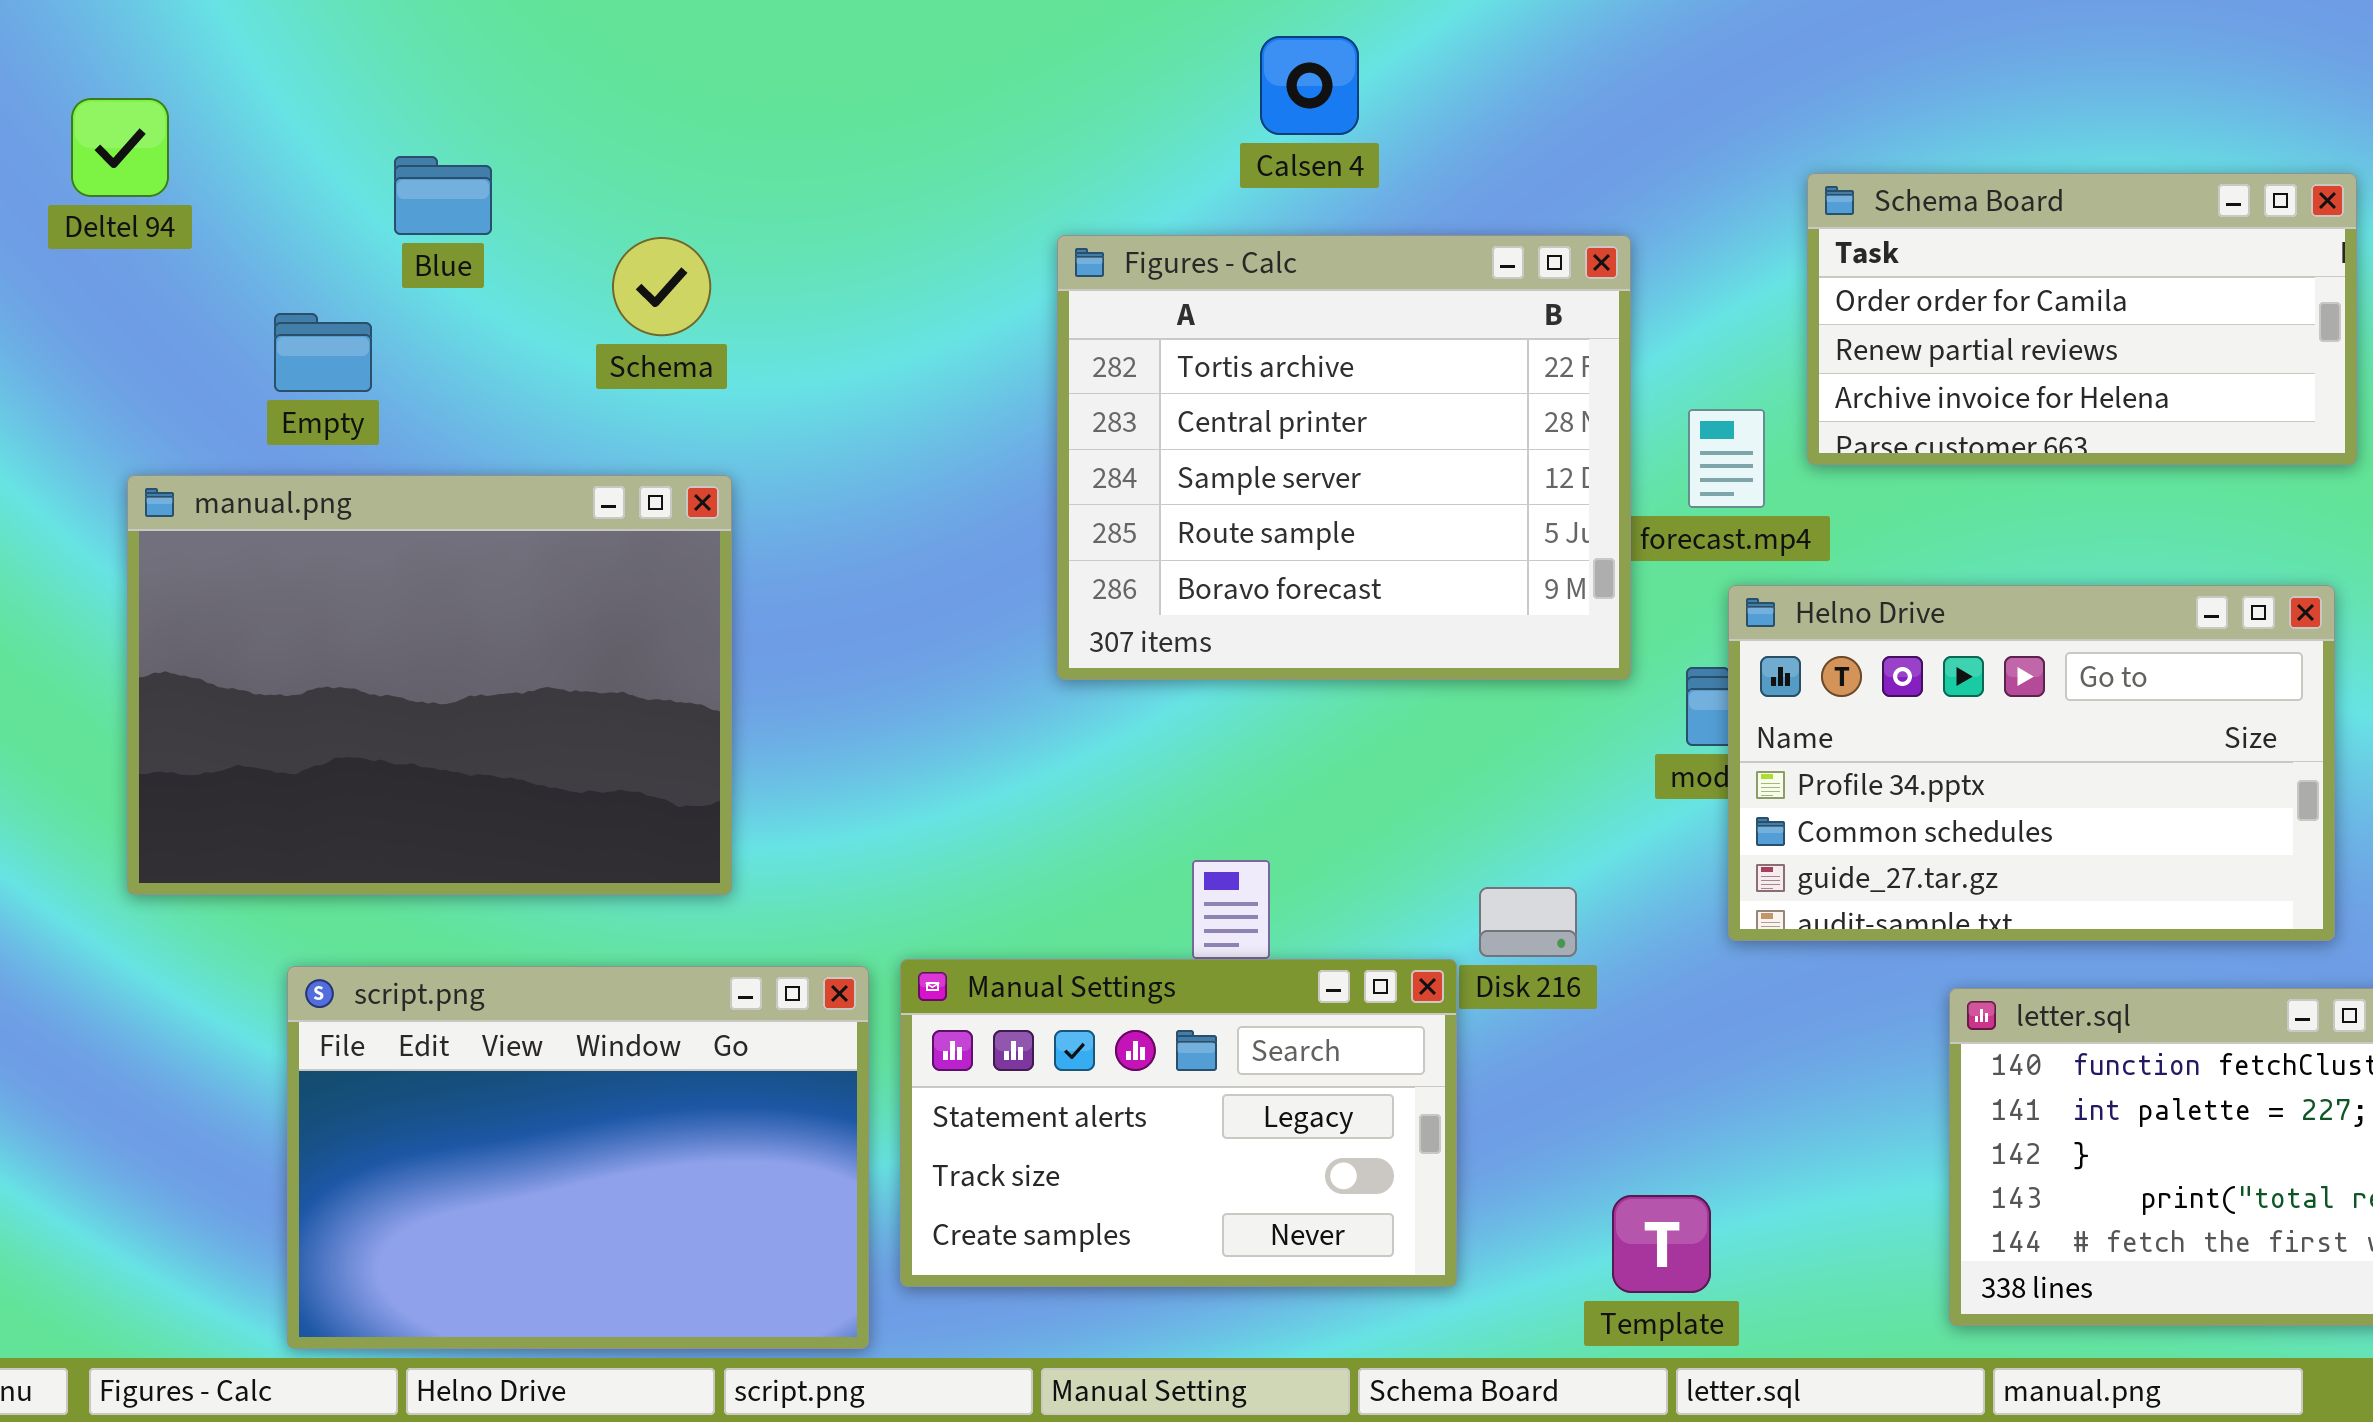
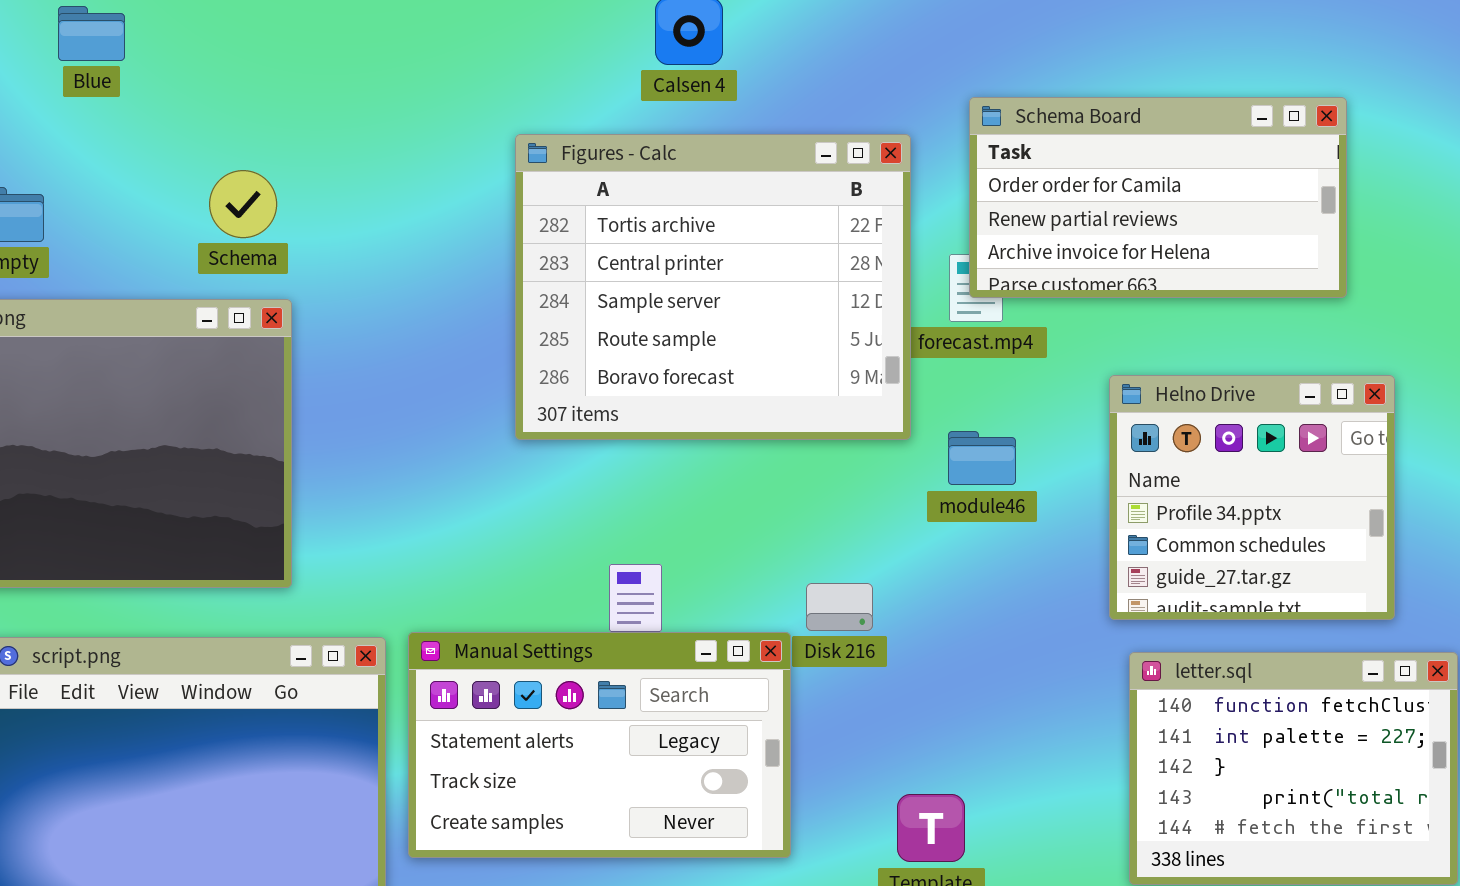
Blue: [394,156,492,235] -> [58,6,125,61], moved
Schema Board: [1807,173,2357,465] -> [969,97,1347,298], moved
Schema: [612,237,711,336] -> [209,170,277,238], moved
Helno Drive: [1728,585,2335,941] -> [1109,375,1395,620], resized

